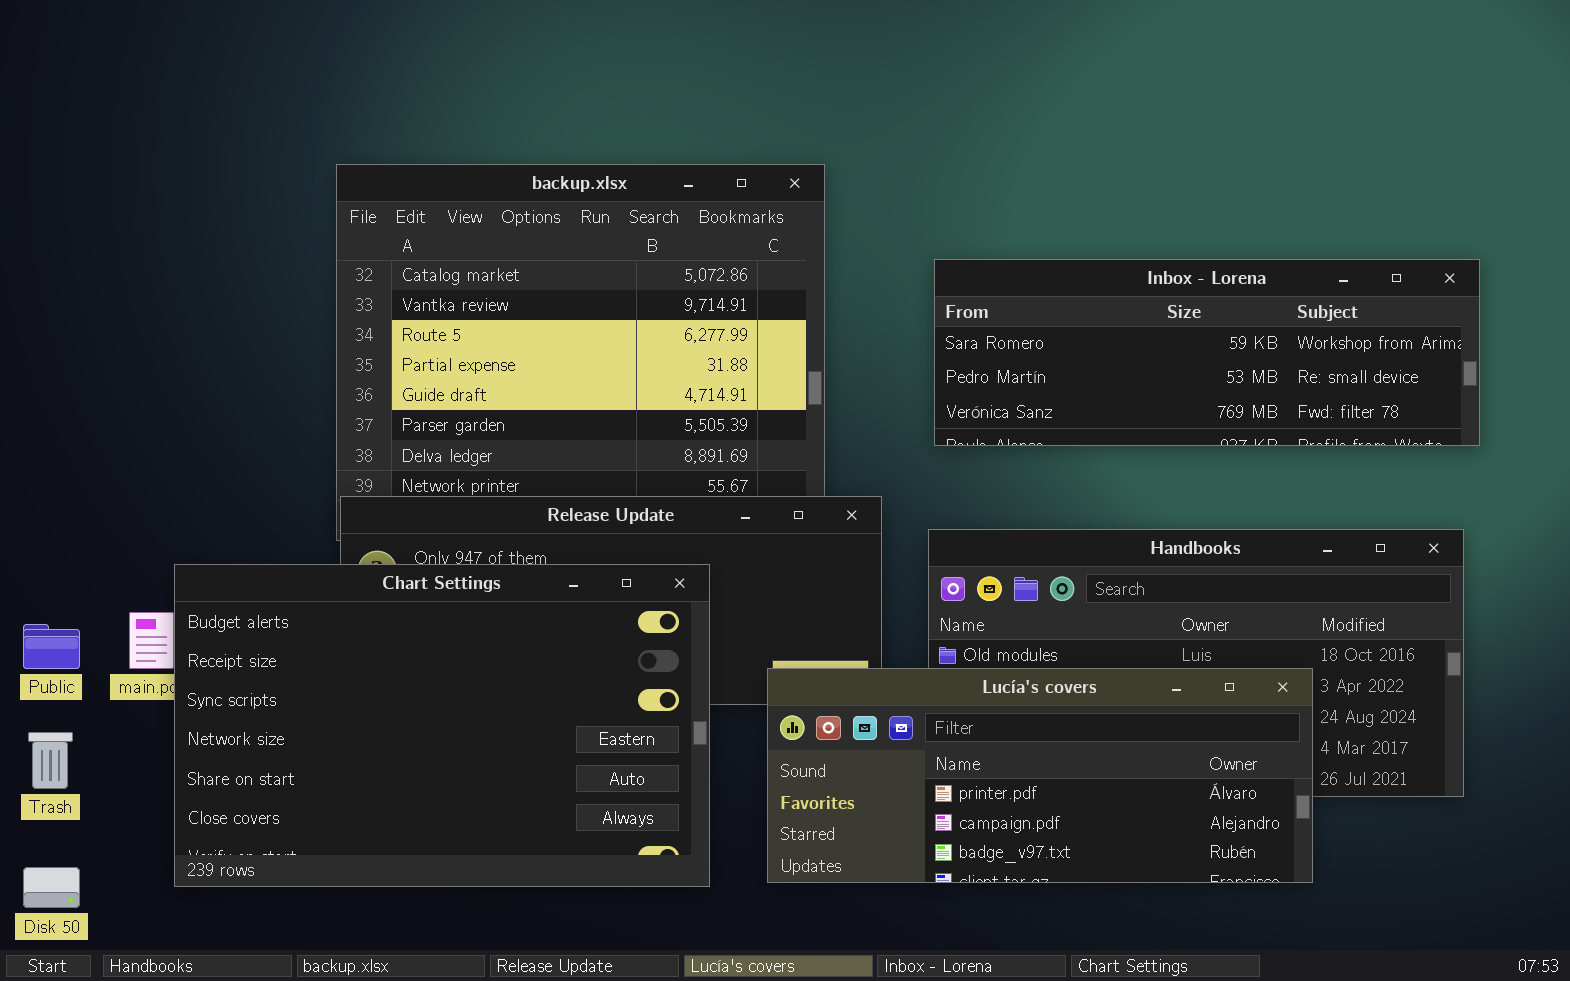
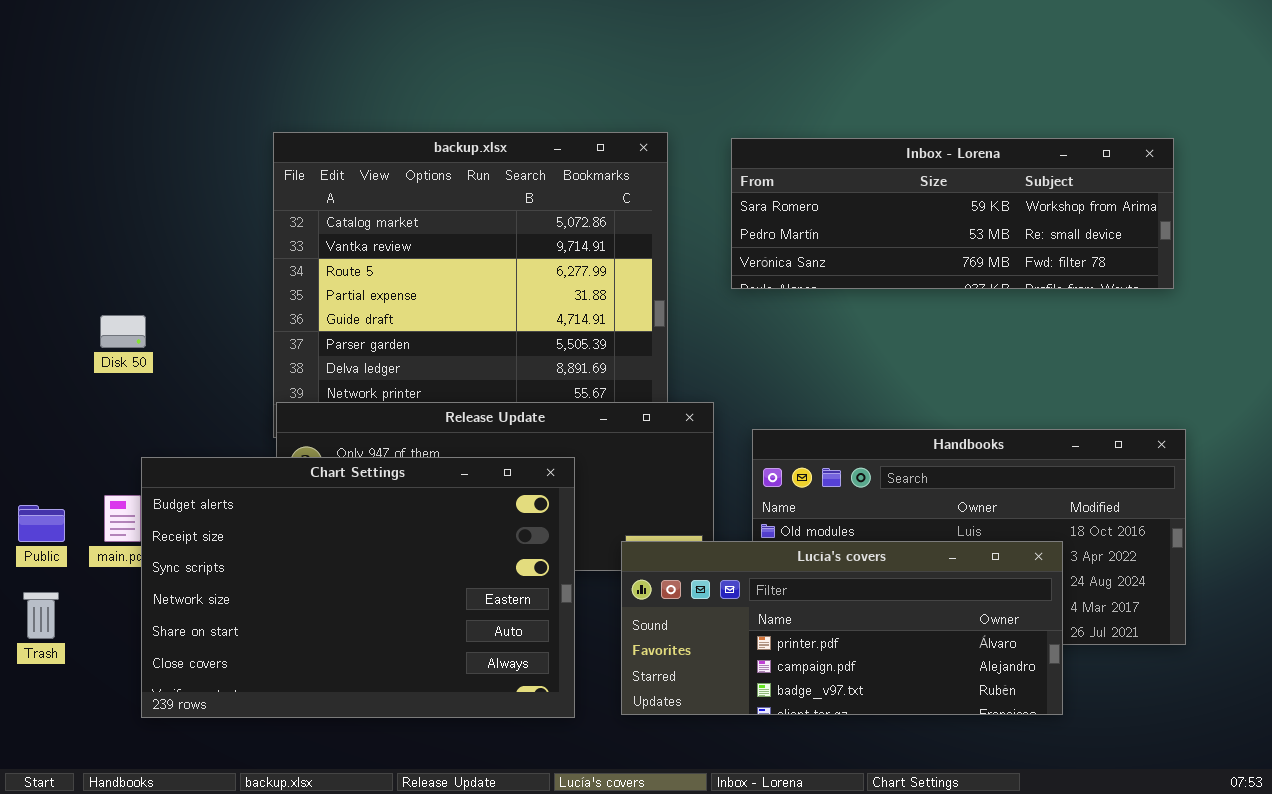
Inbox - Lorena: [934,259,1480,446] -> [731,138,1174,289], moved
Disk 50: [23,867,80,908] -> [100,315,146,348], moved

